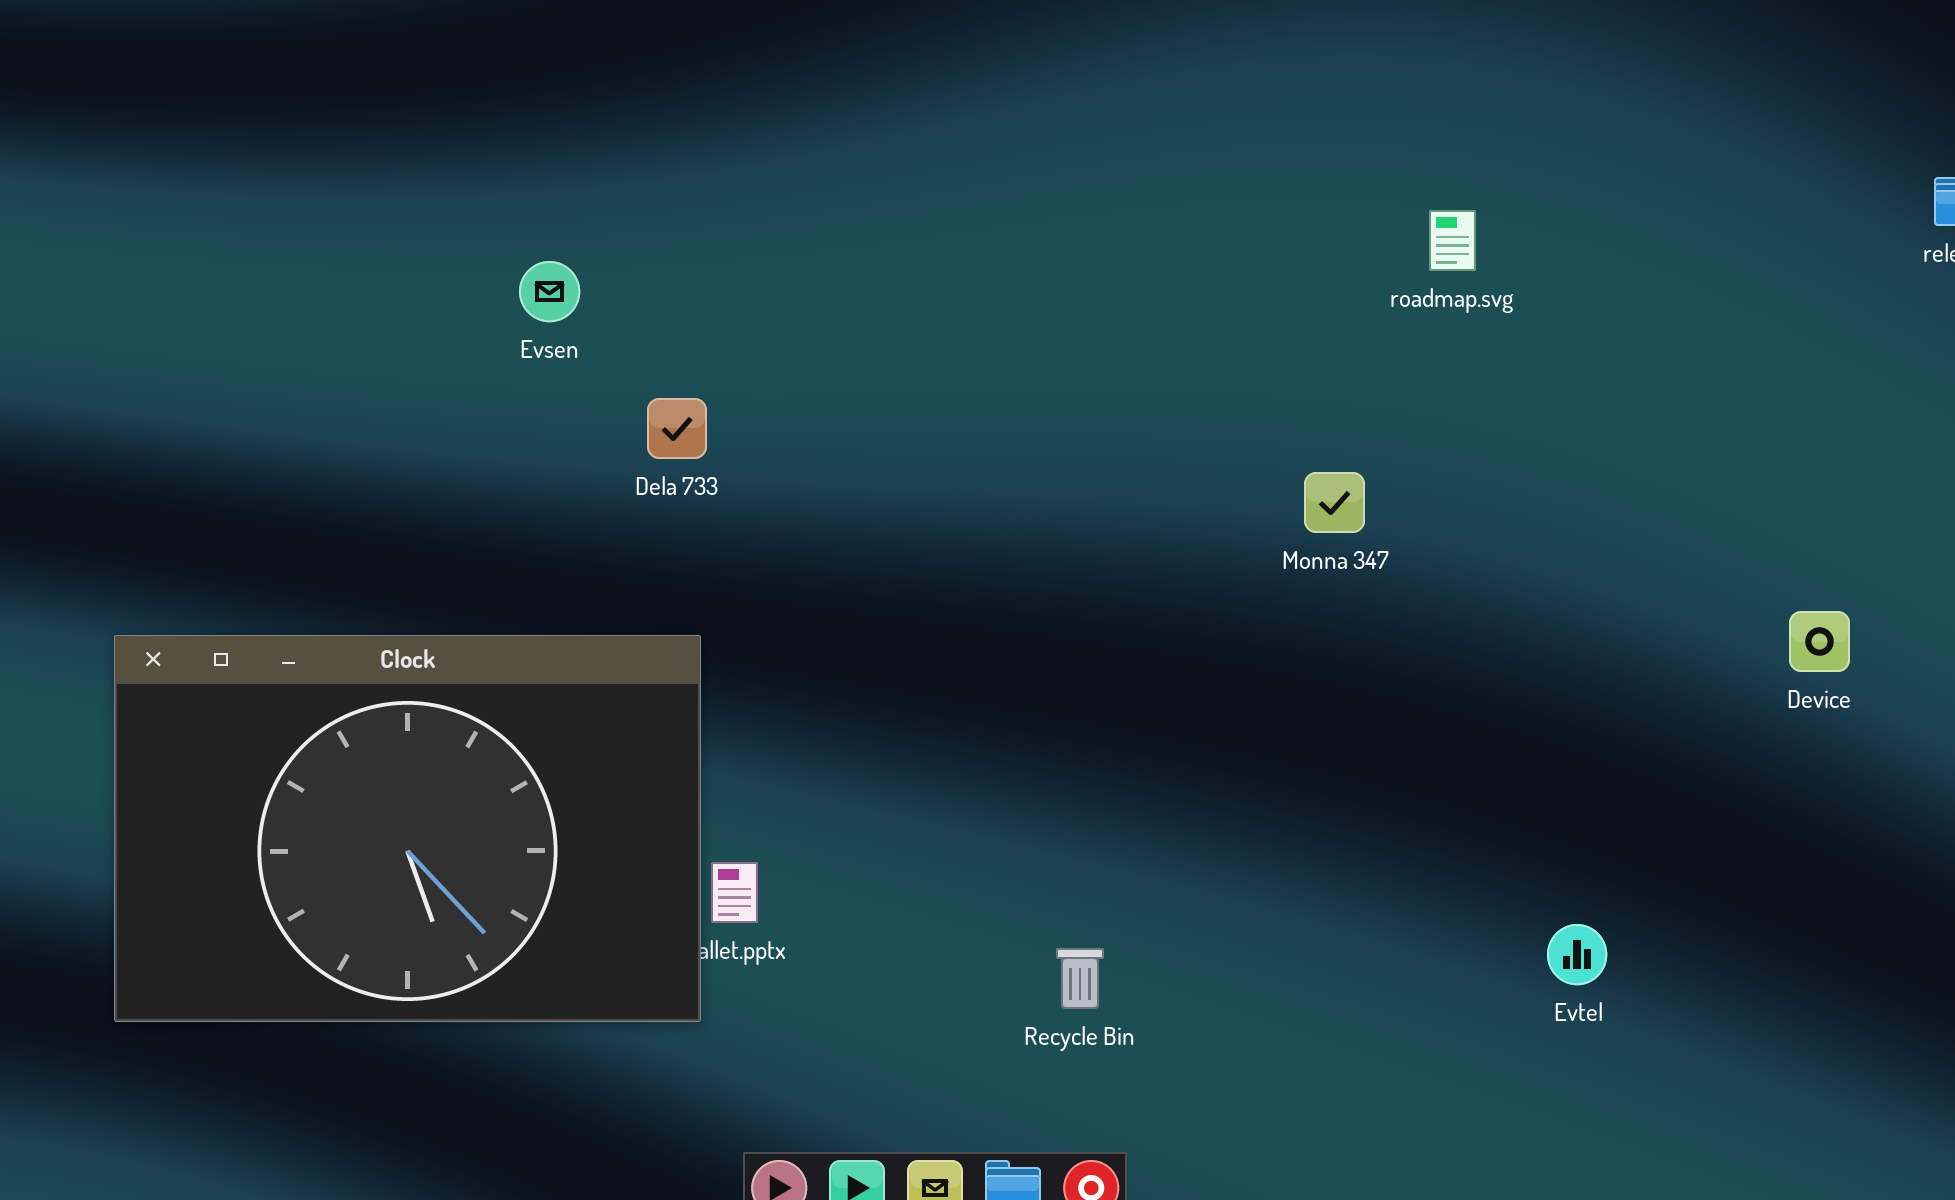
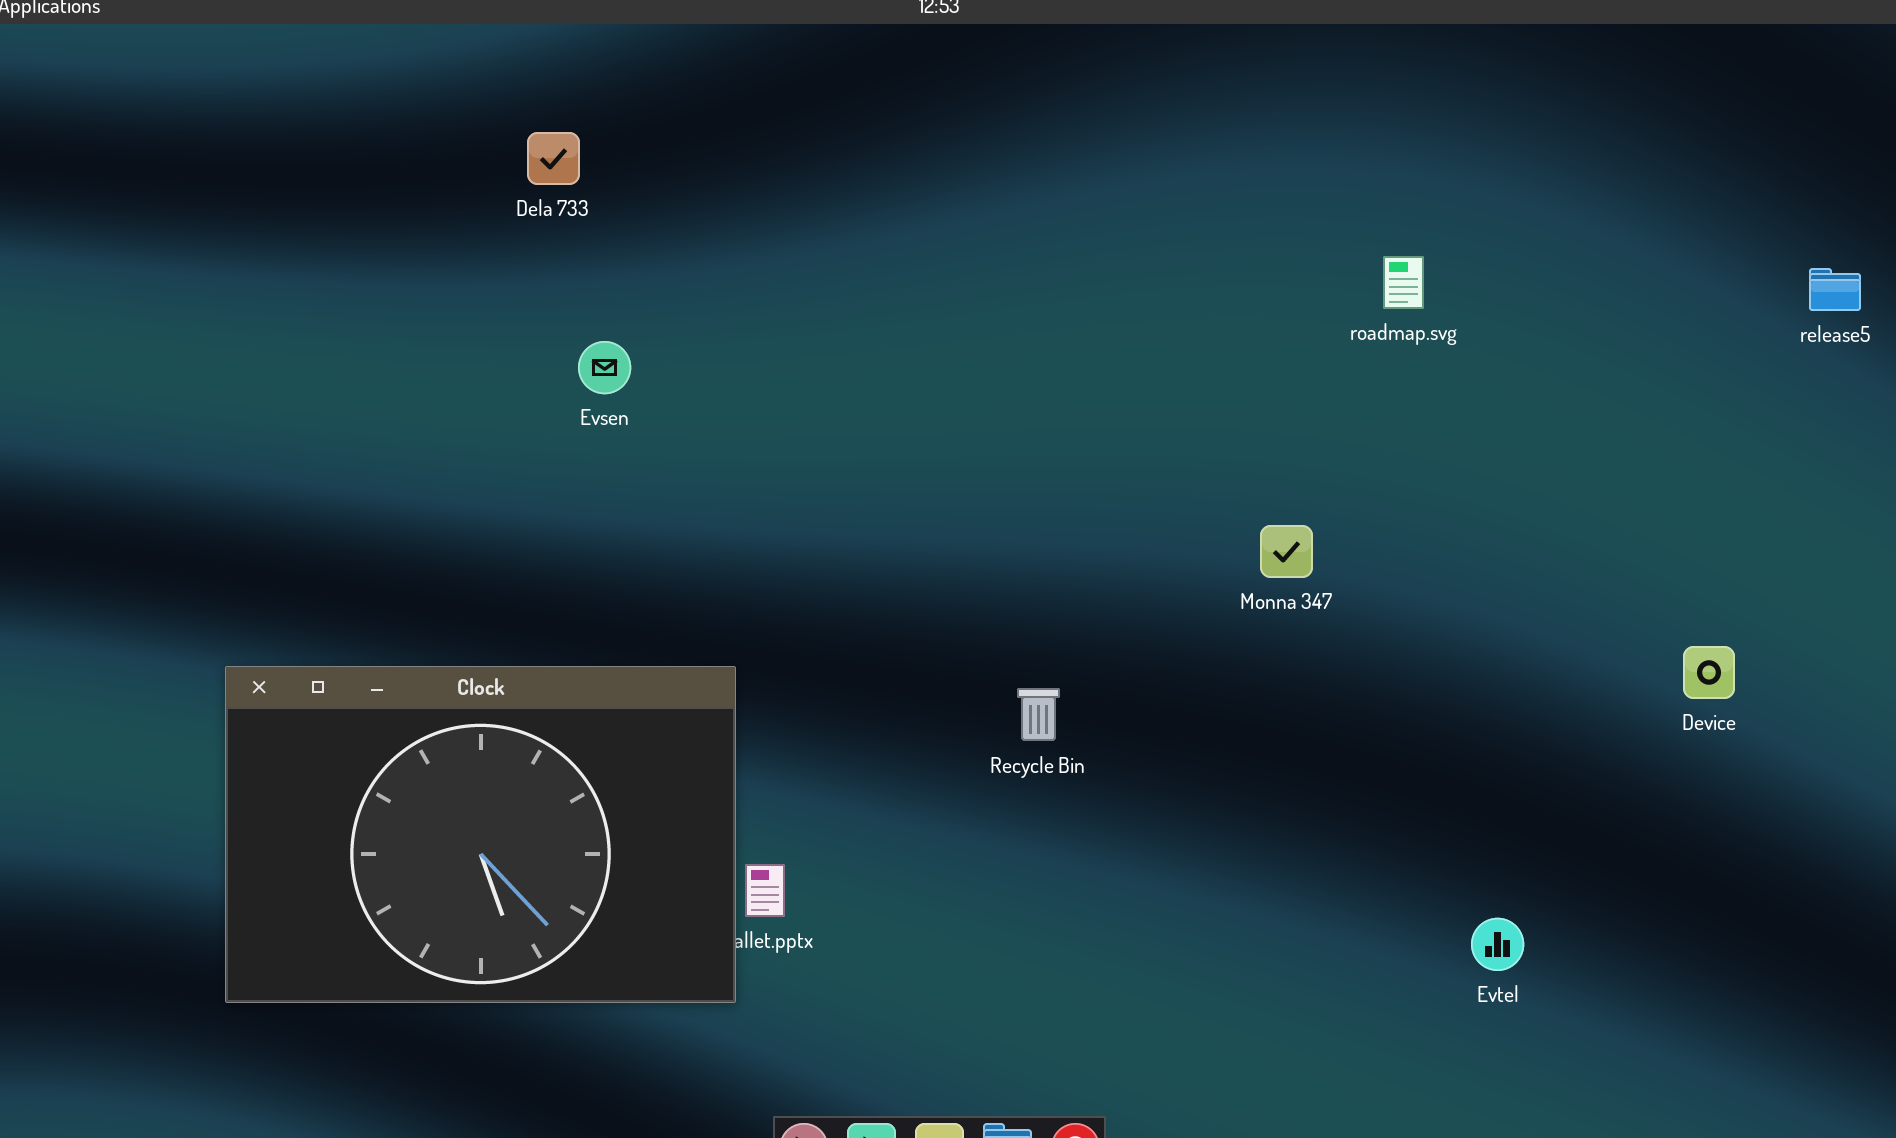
roadmap.svg: [1429,210,1476,271] -> [1383,256,1424,309], moved
Dela 733: [647,398,707,459] -> [527,132,580,185], moved
Recycle Bin: [1056,948,1104,1009] -> [1017,688,1060,741], moved

